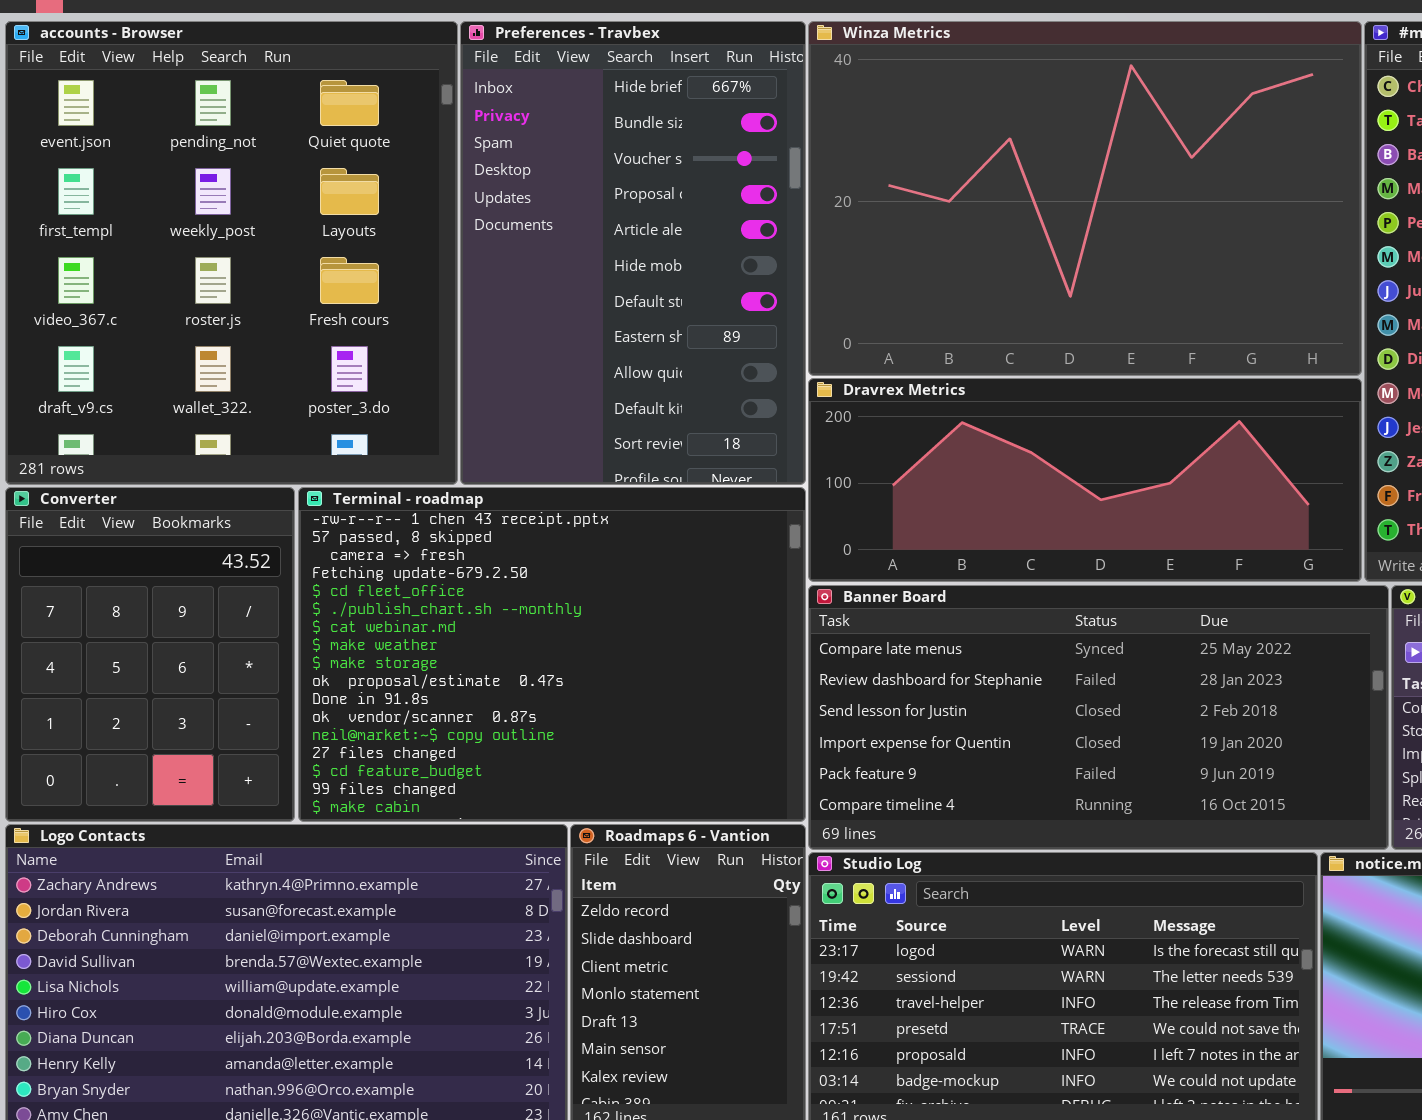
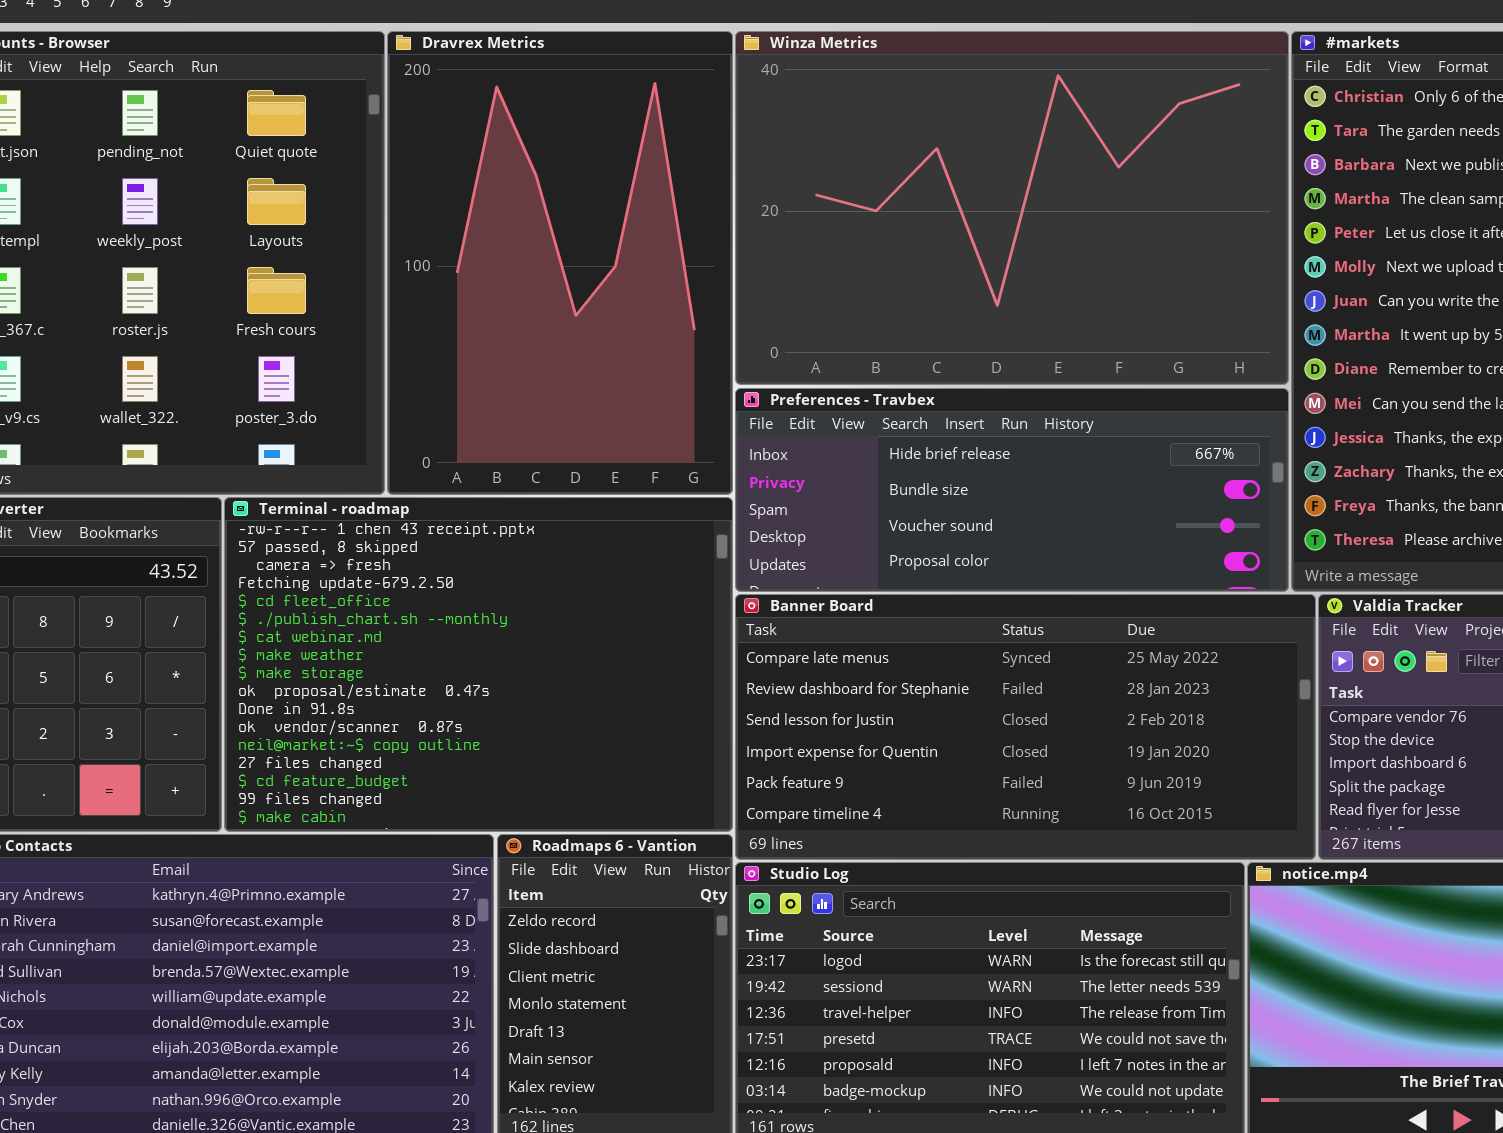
Preferences - Travbex: [460,21,806,485] -> [735,388,1289,592], moved, resized
Dravrex Metrics: [808,378,1362,582] -> [387,31,733,495], moved, resized

